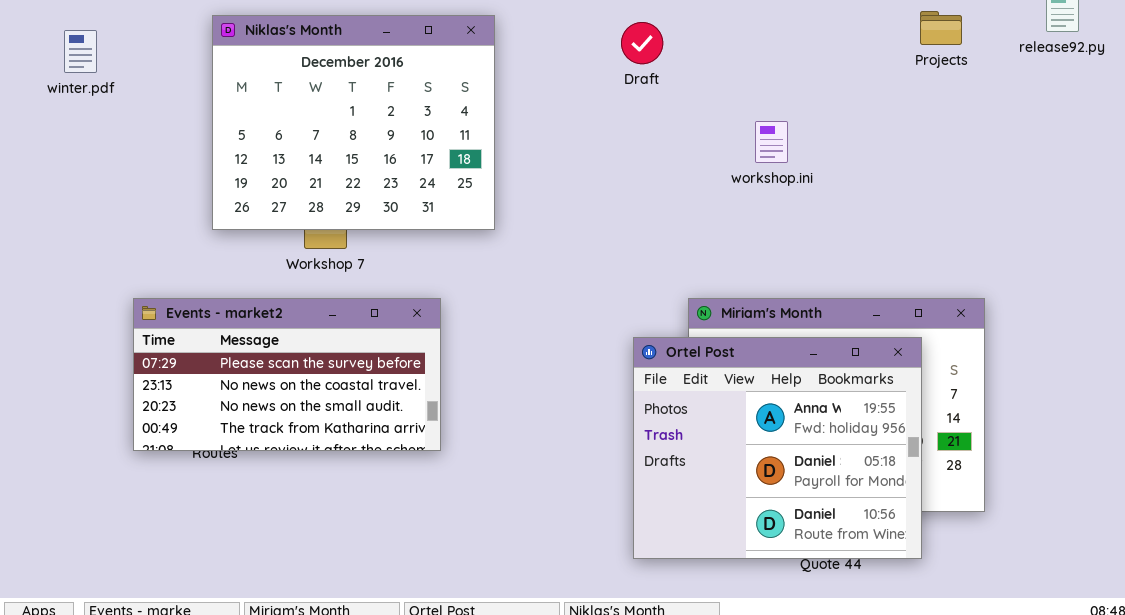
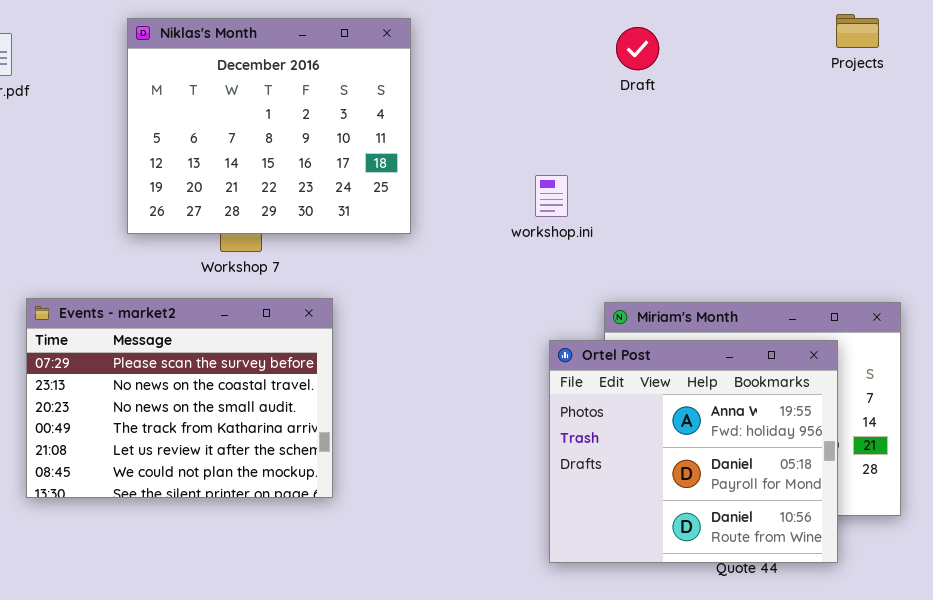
Draft: [621,22,663,64] -> [616,27,659,70], moved
workshop.ini: [755,121,788,163] -> [535,175,568,217], moved
Events - market2: [133,298,441,451] -> [26,298,333,498], moved, resized

